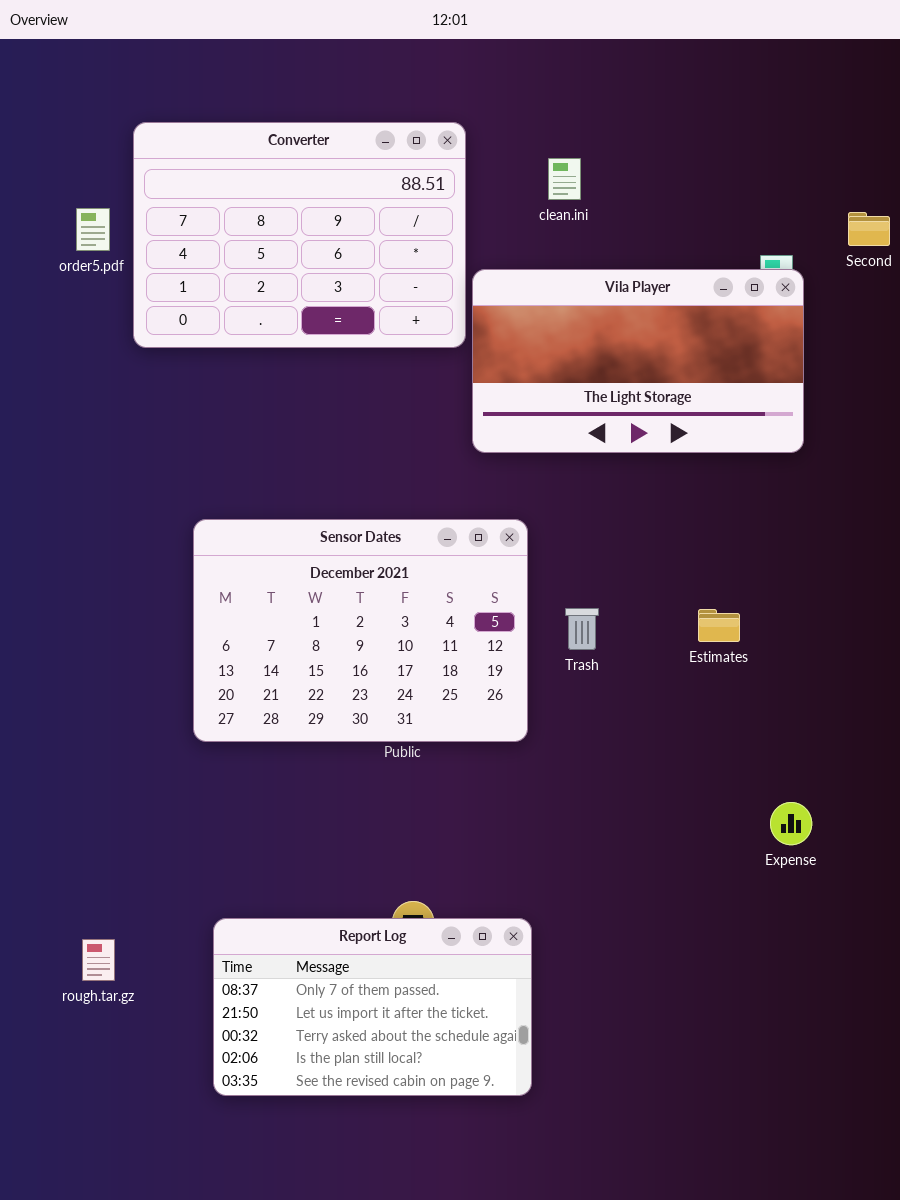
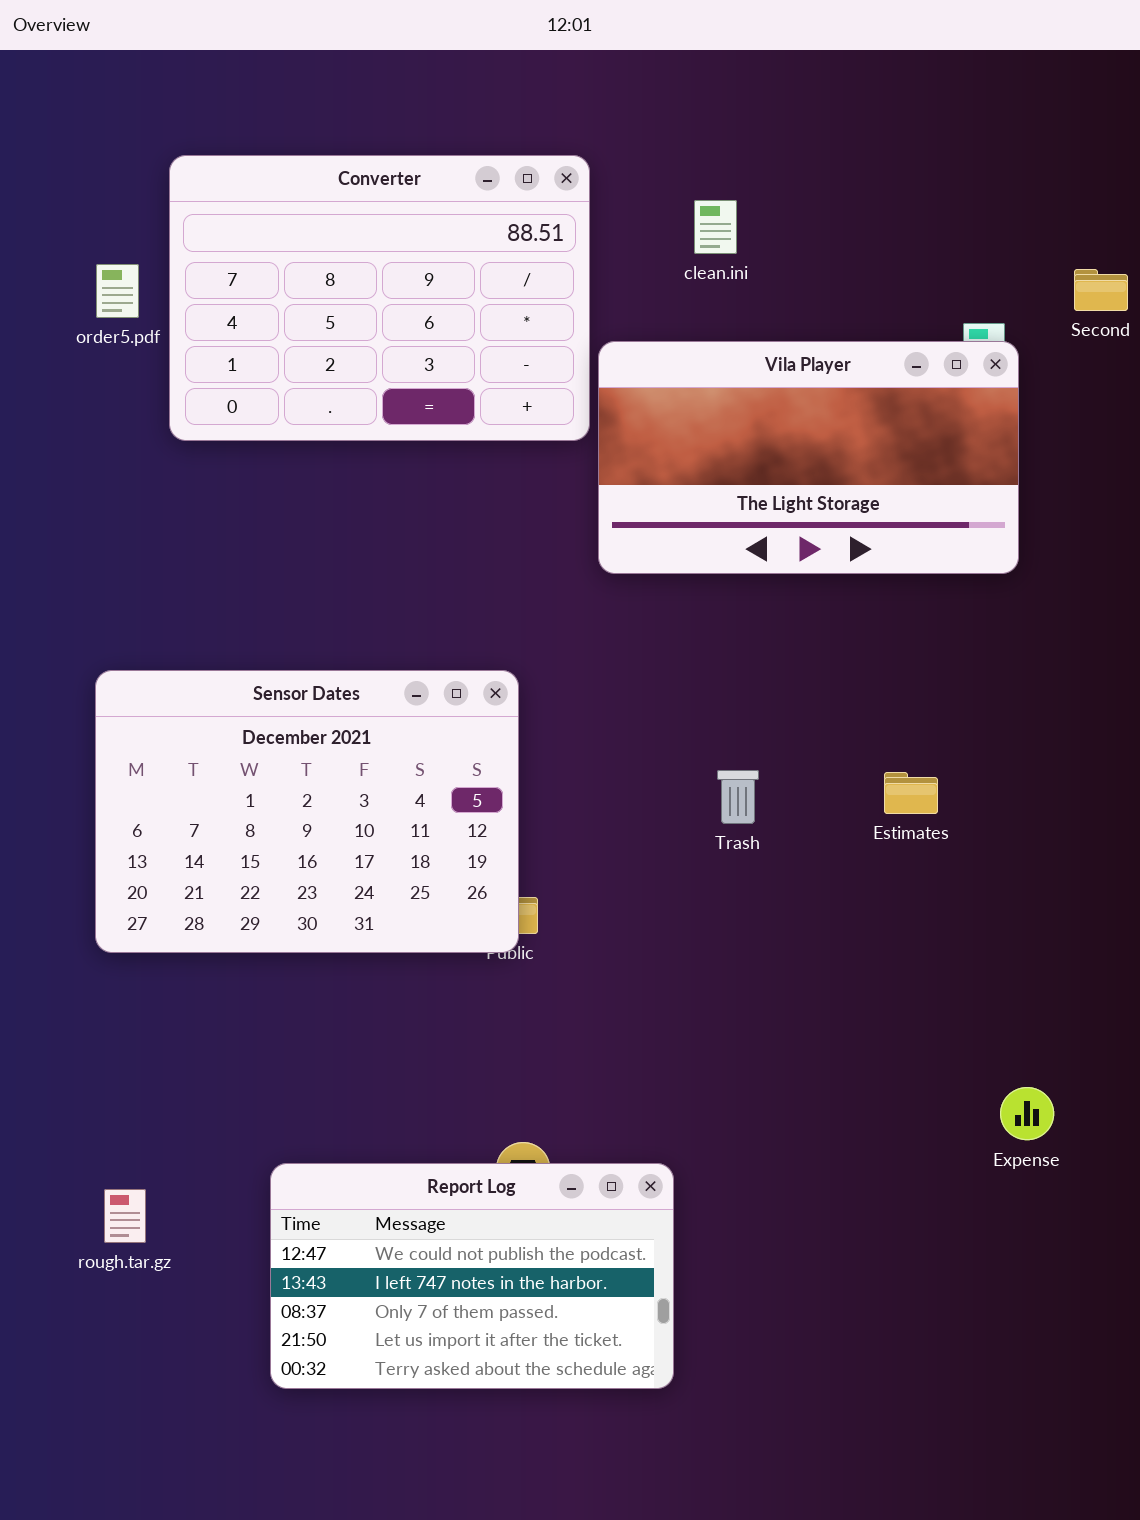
Sensor Dates: [193,519,528,742] -> [95,670,519,953], moved
Expense: [770,802,812,845] -> [1000,1087,1054,1140], moved
Report Log: [213,918,532,1096] -> [270,1163,674,1389], scrolled up 2 rows

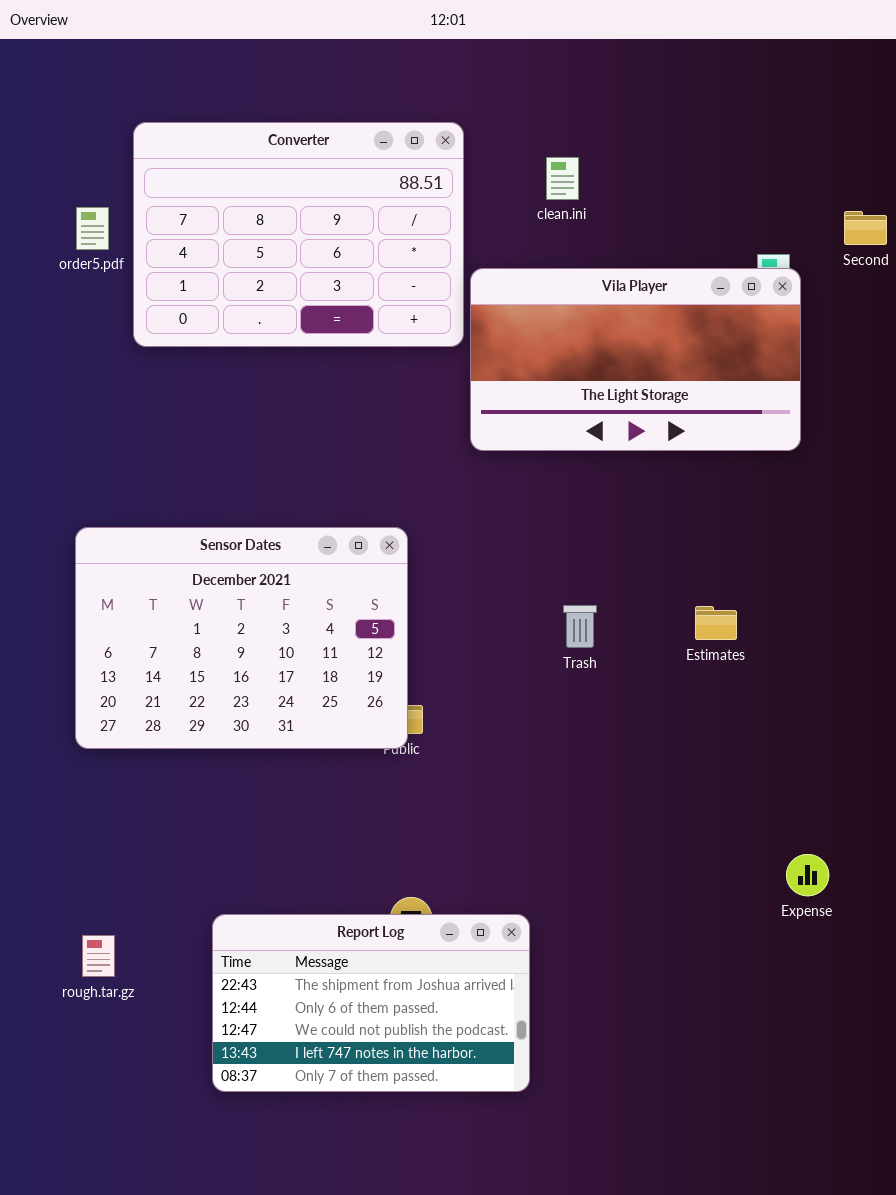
Report Log: [270,1163,674,1389] -> [212,914,530,1092], scrolled up 2 rows

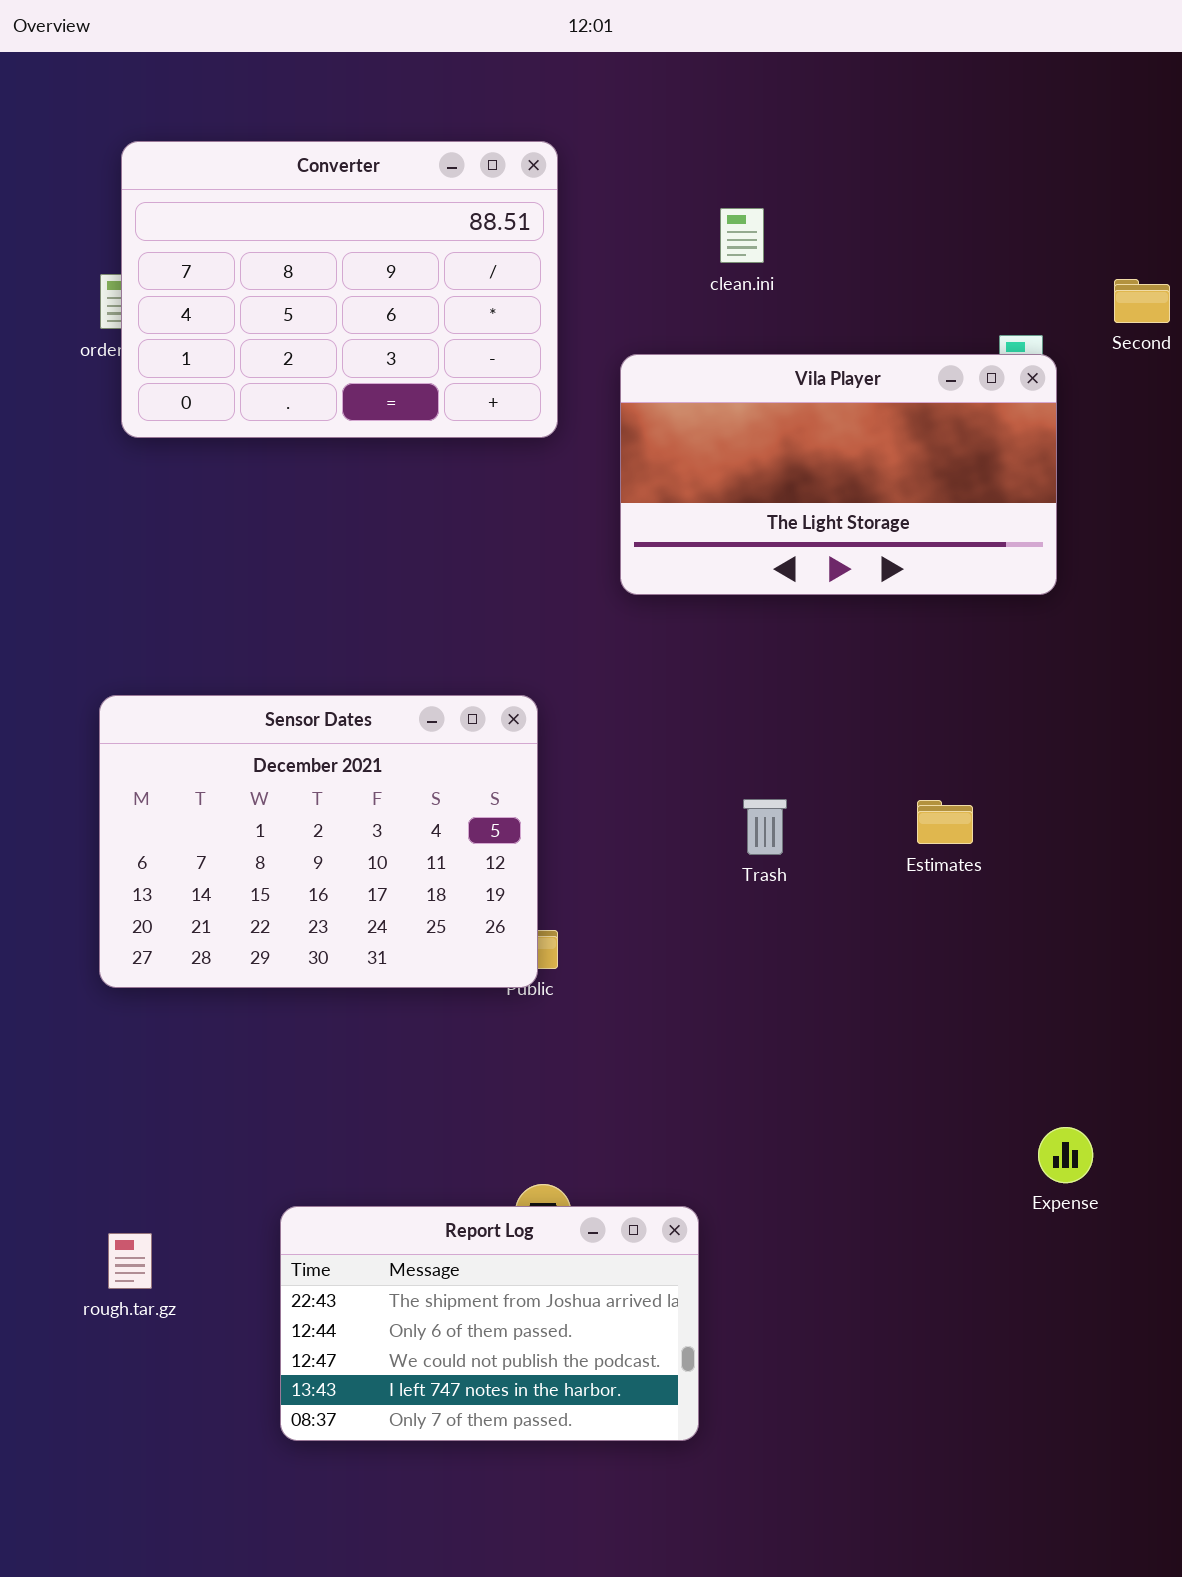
Converter: [133,122,464,347] -> [121,141,558,438], moved

